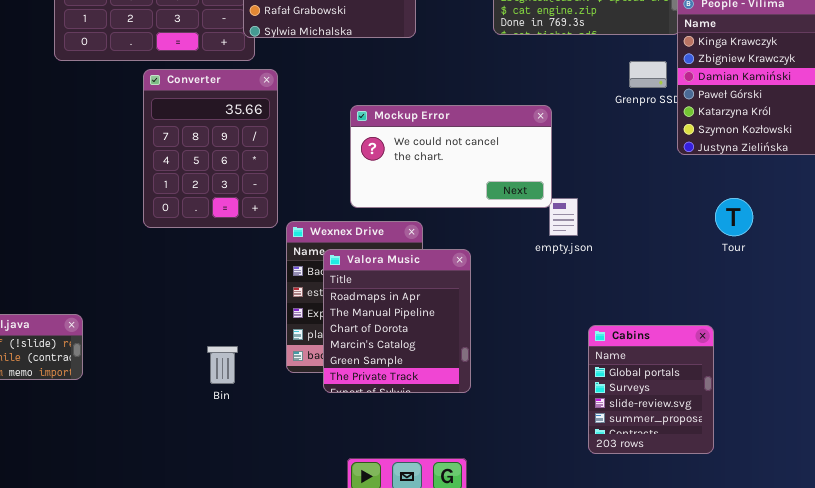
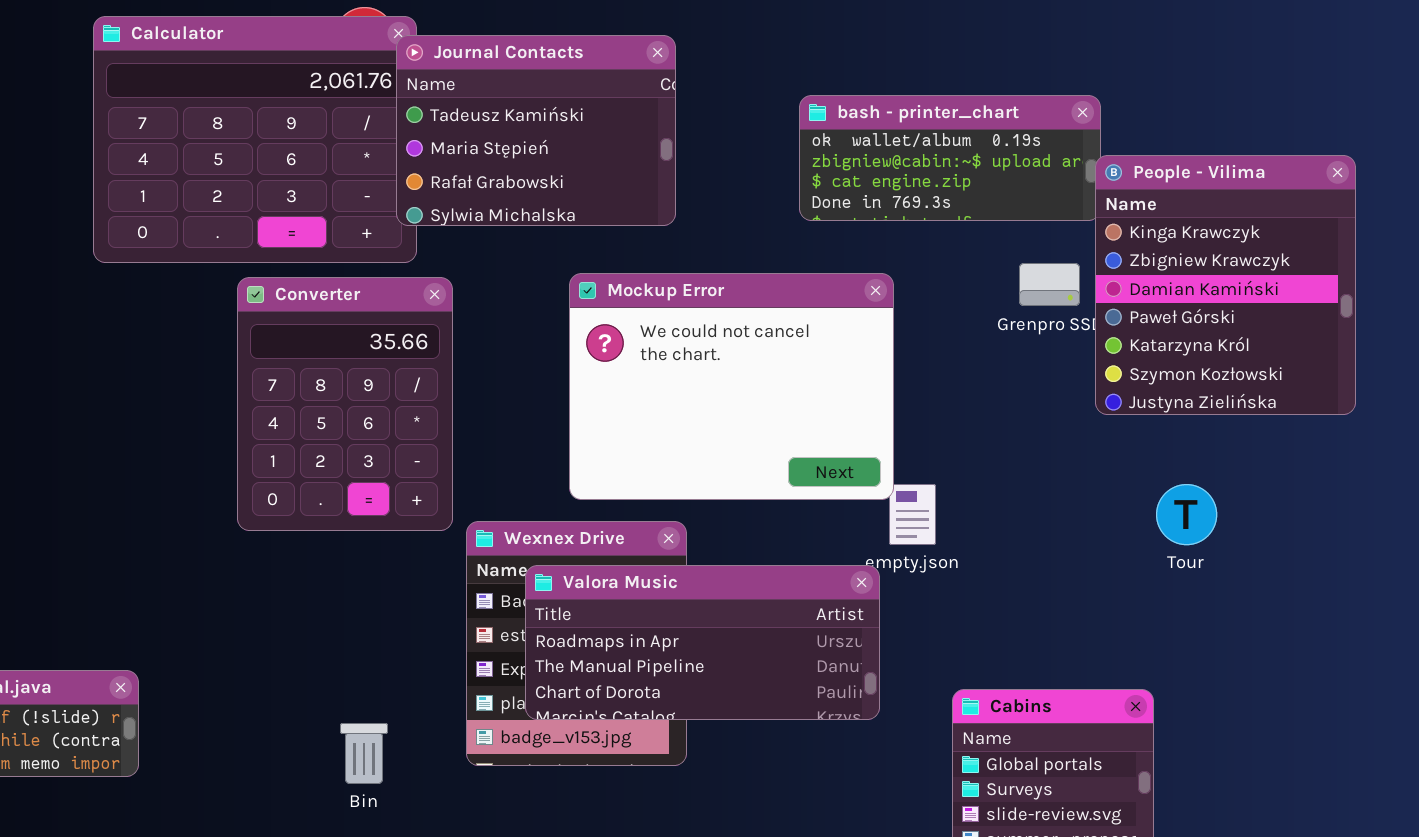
Mockup Error: [350,105,552,208] -> [569,273,894,500], resized
Valora Music: [323,249,471,393] -> [525,565,880,720], resized

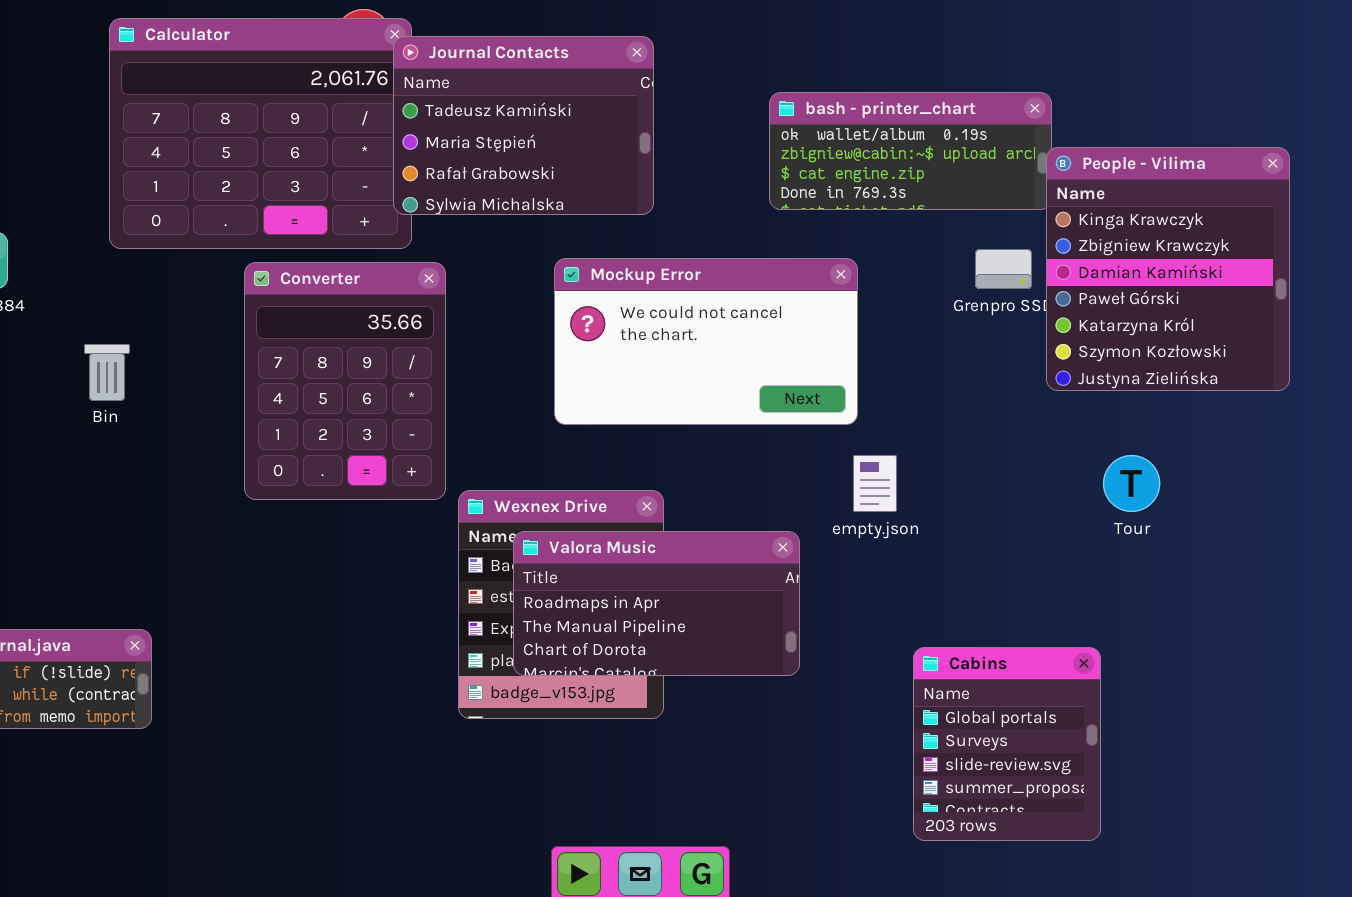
Mockup Error: [569,273,894,500] -> [554,258,858,425], resized
Valora Music: [525,565,880,720] -> [513,531,800,676], resized
Bin: [340,723,388,784] -> [84,344,130,401], moved

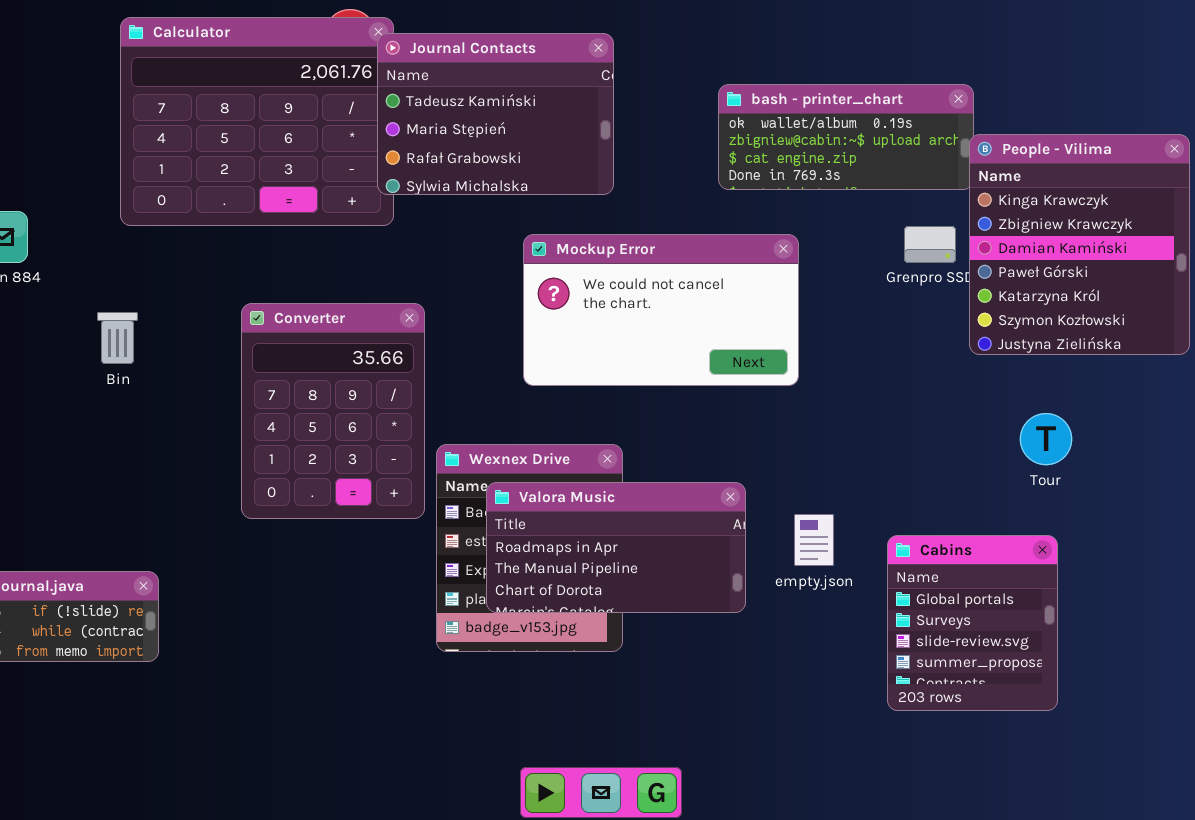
Converter: [244,262,446,500] -> [241,303,425,519], moved
empty.json: [853,455,897,512] -> [794,514,834,566], moved
Cabins: [913,647,1101,841] -> [887,535,1058,711], moved

